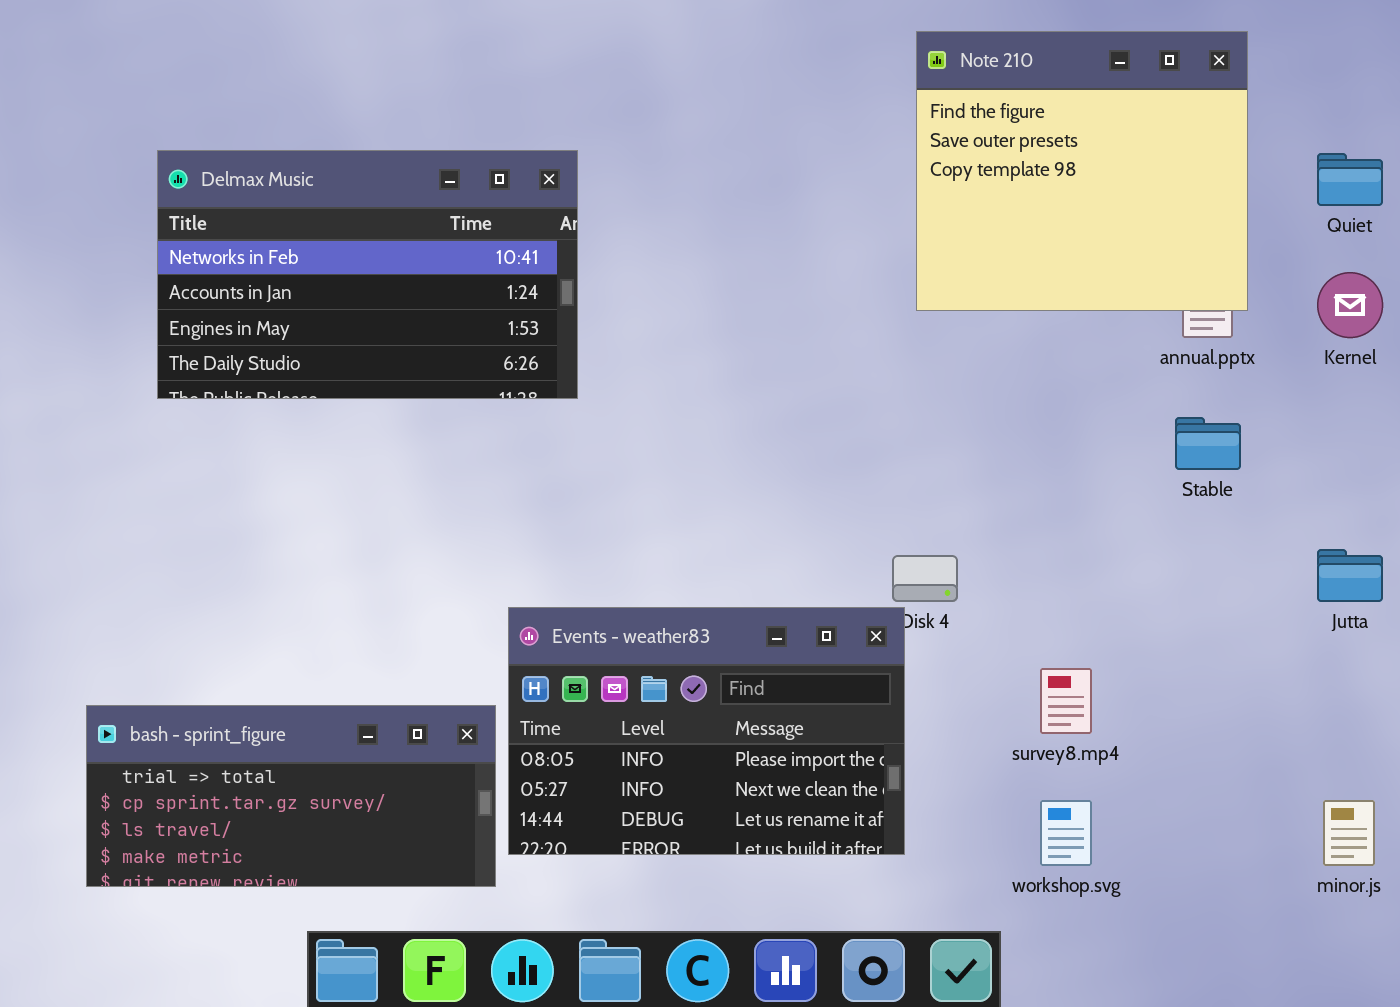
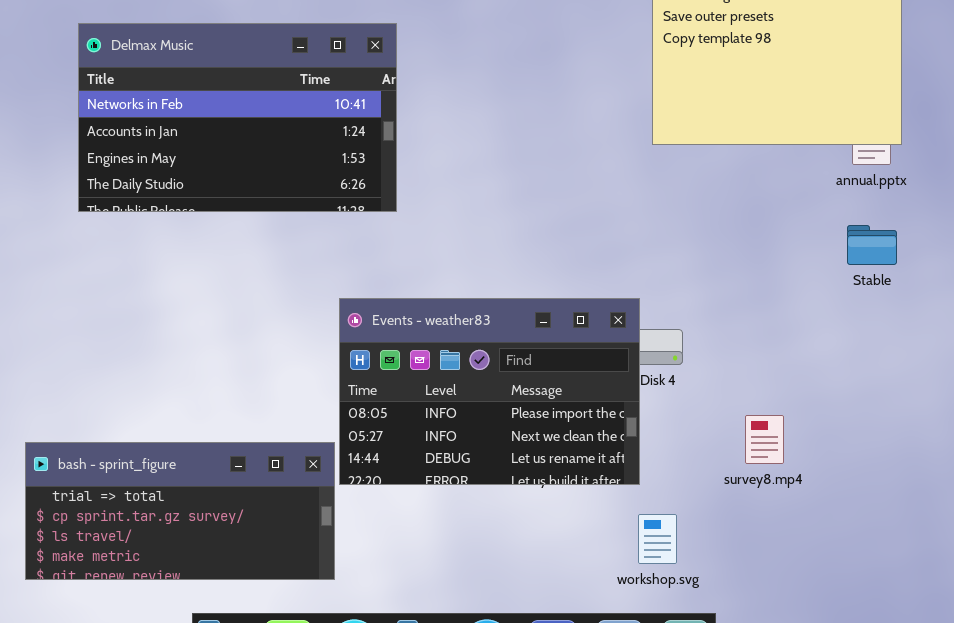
Events - weather83: [508,607,905,855] -> [339,298,640,485], moved
workshop.svg: [1040,800,1092,866] -> [638,514,677,564], moved

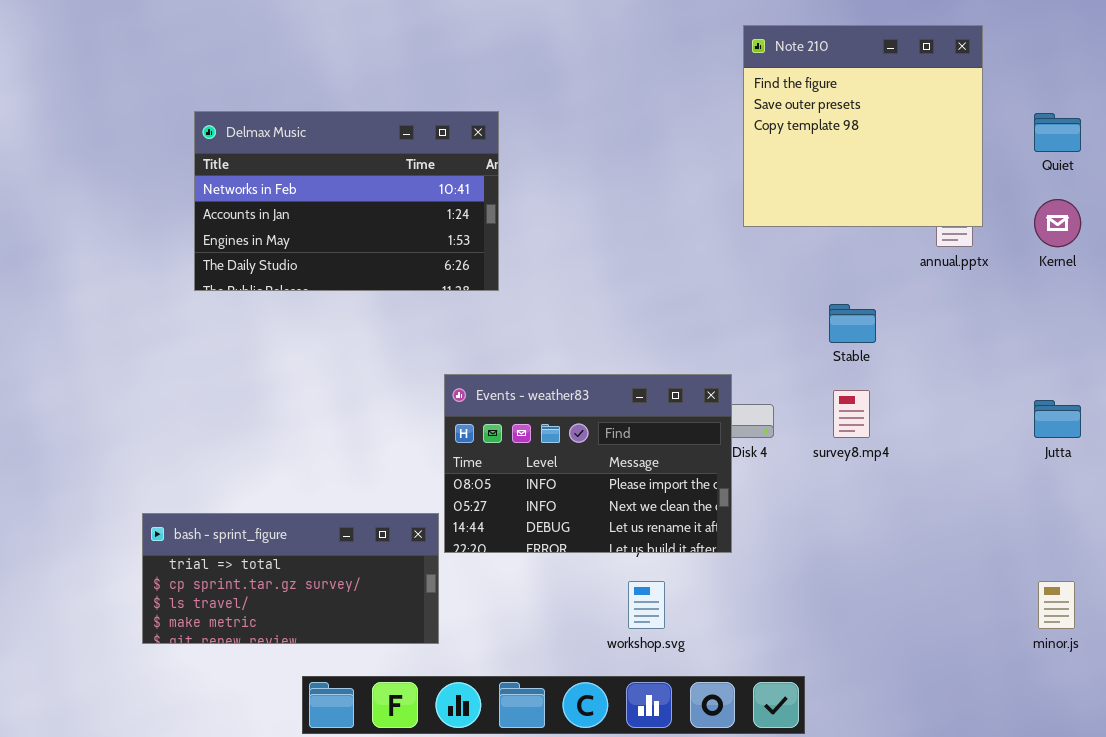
Stable: [847,225,897,265] -> [829,304,876,343], moved
survey8.mp4: [745,415,784,464] -> [833,390,870,438], moved
workshop.svg: [638,514,677,564] -> [628,581,665,629], moved

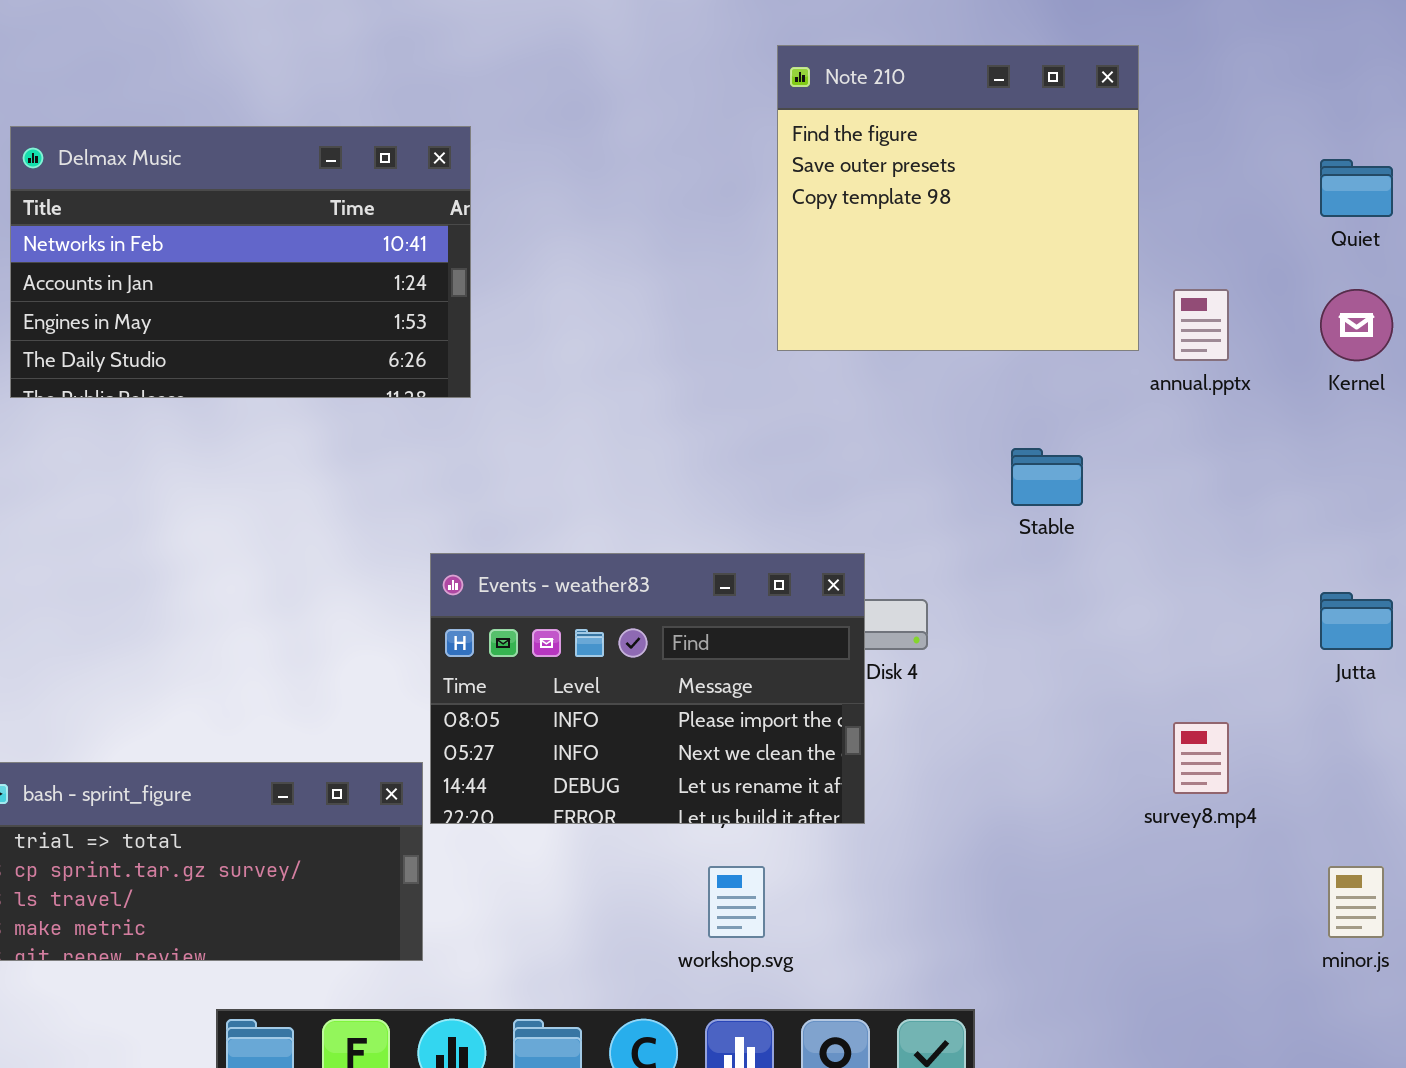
Note 210: [743,25,983,227] -> [777,45,1139,351], moved
Delmax Music: [194,111,499,291] -> [10,126,471,398], moved
survey8.mp4: [833,390,870,438] -> [1173,722,1229,794], moved

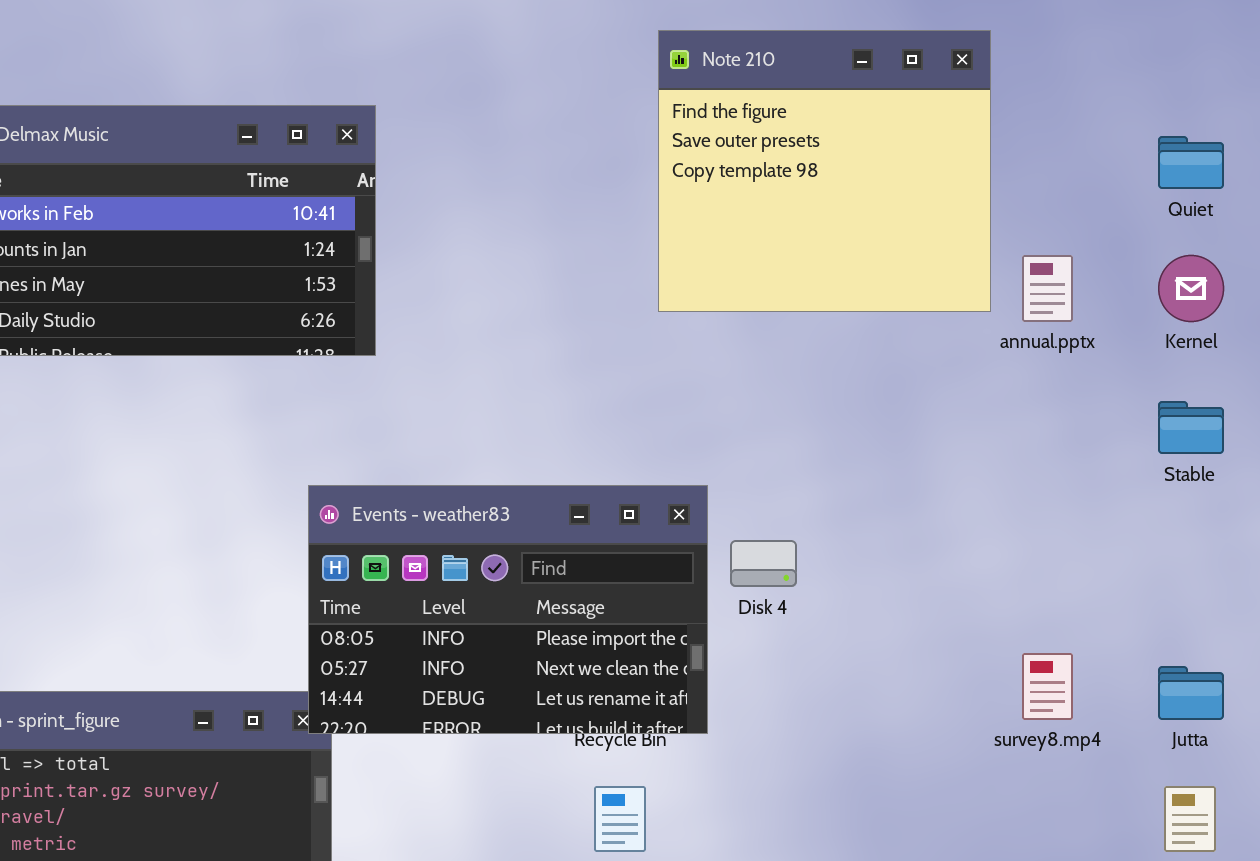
Stable: [1011,448,1083,506] -> [1158,401,1224,454], moved
Events - weather83: [430,553,865,824] -> [308,485,708,734], moved
Jutta: [1320,592,1393,650] -> [1158,666,1224,720], moved

